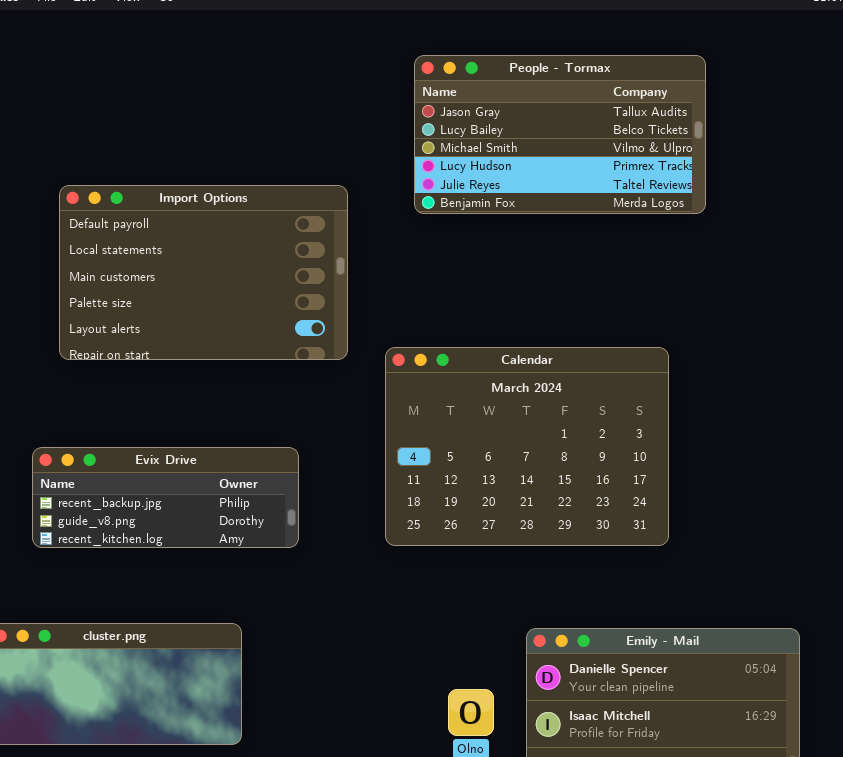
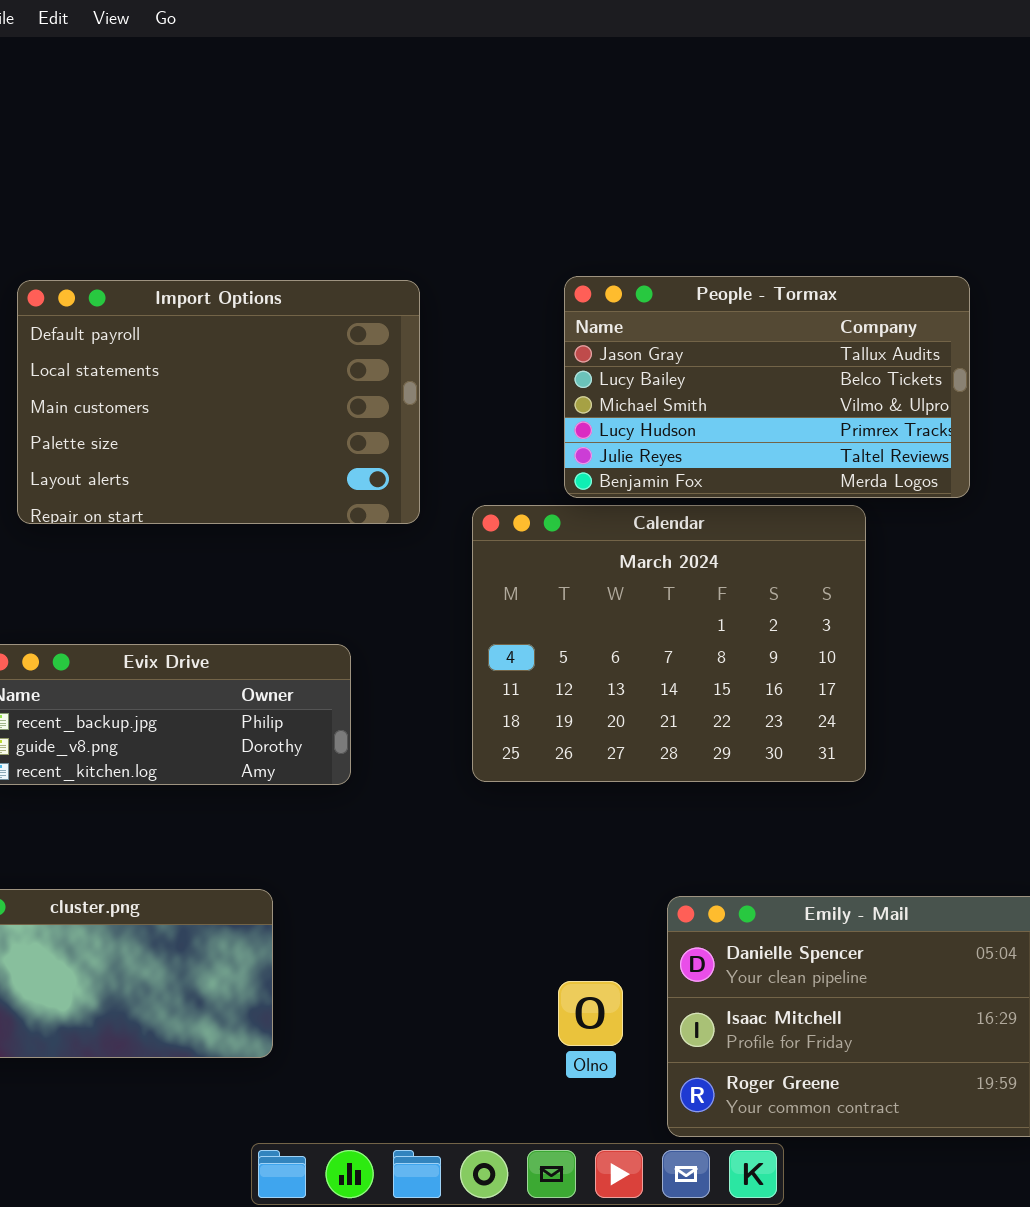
People - Tormax: [414,55,706,214] -> [564,276,970,498], moved

